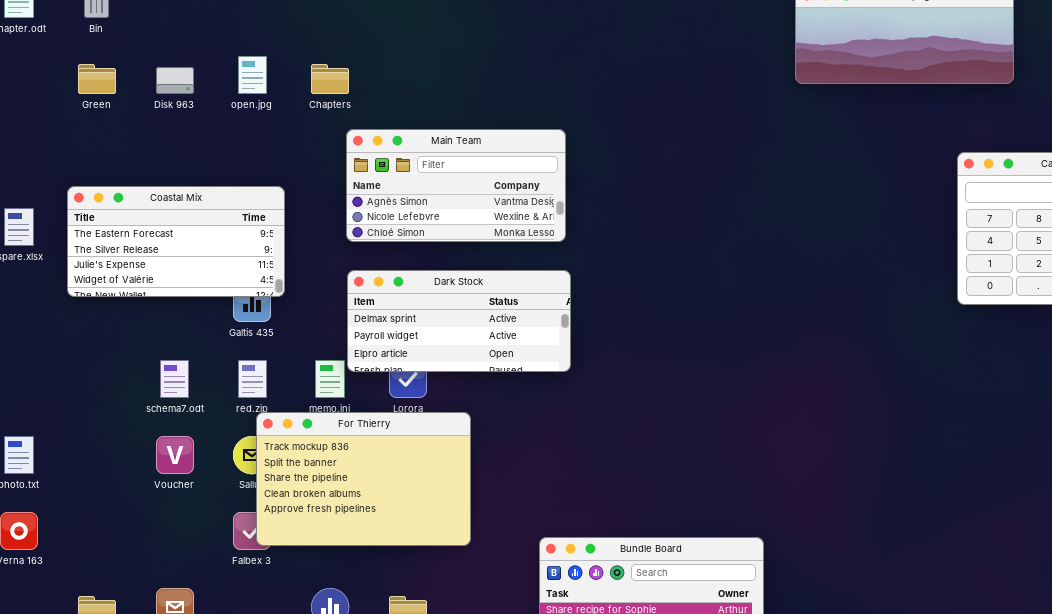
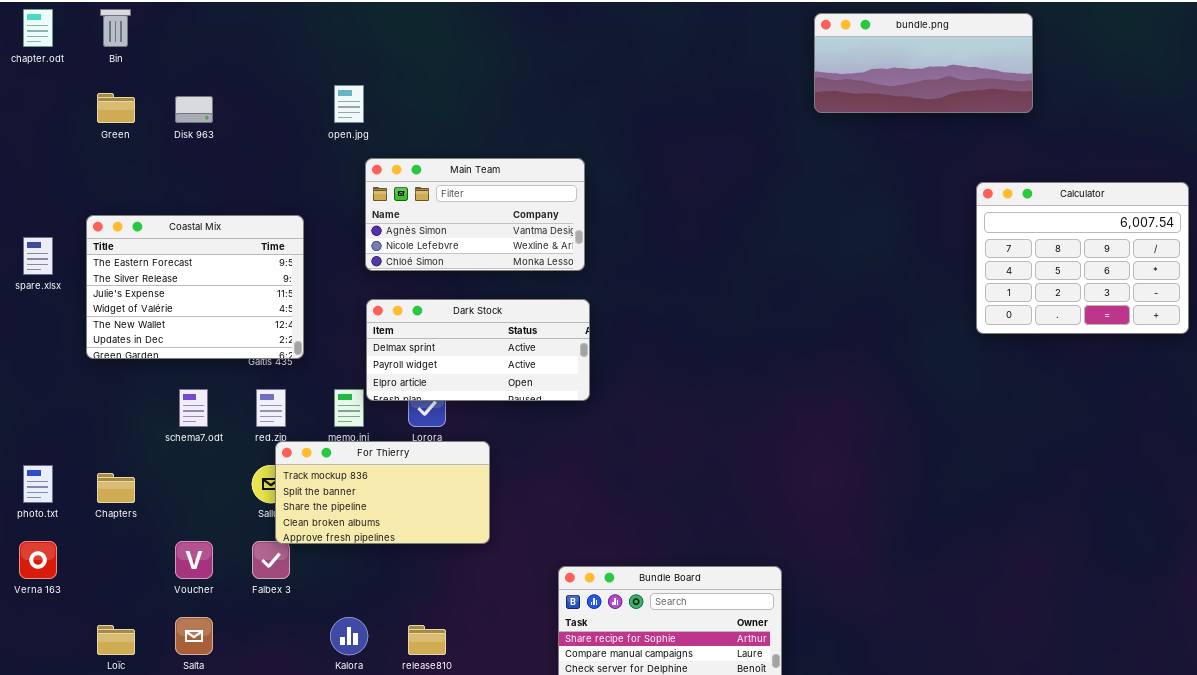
open.jpg: [238,56,267,94] -> [334,85,364,123], moved
Chapters: [311,64,349,94] -> [97,473,135,503], moved
Coastal Mix: [67,186,285,297] -> [86,215,304,359], resized
For Thierry: [256,412,471,546] -> [275,441,490,544], resized
Voucher: [156,436,194,474] -> [175,541,213,579], moved

